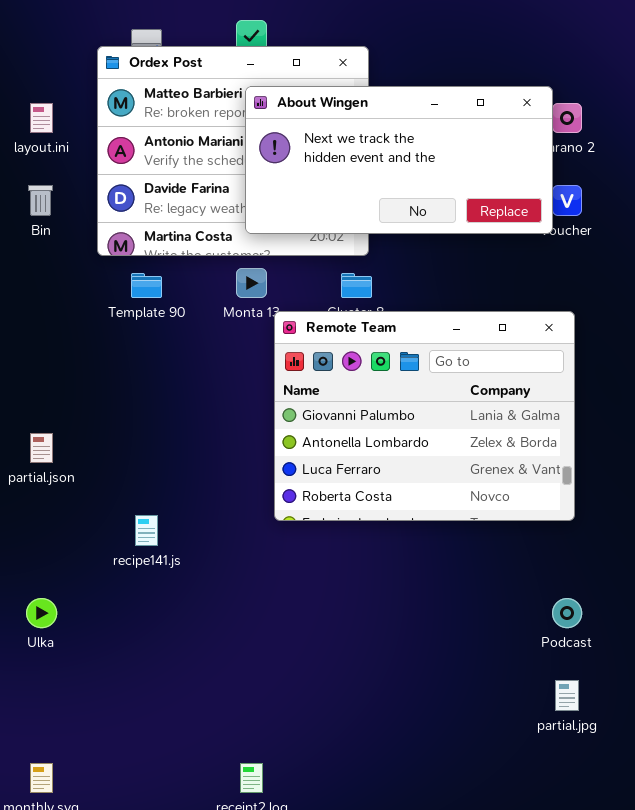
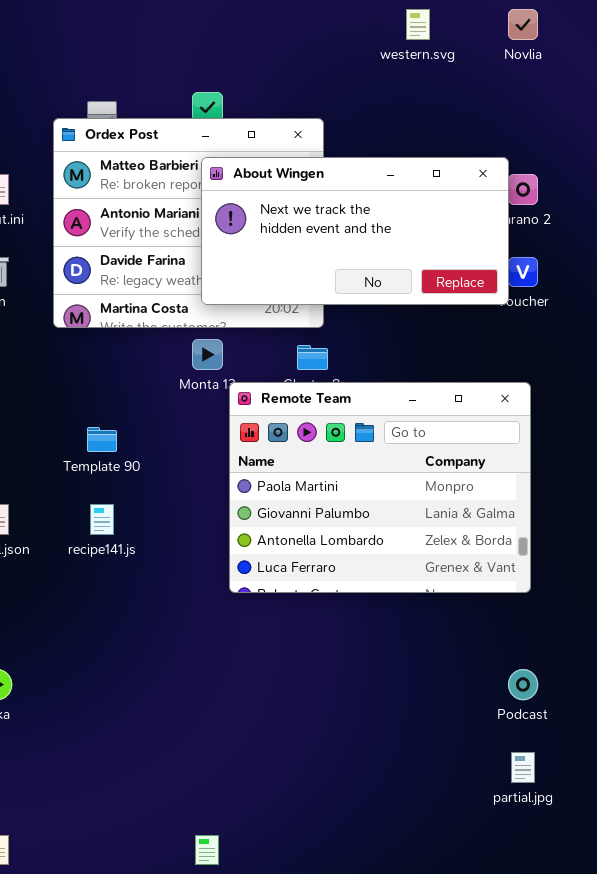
Template 90: [131,273,162,298] -> [87,427,117,452], moved
Remote Team: [274,311,575,521] -> [229,382,531,593], scrolled up 1 row
recipe141.js: [135,515,158,546] -> [90,504,114,535], moved

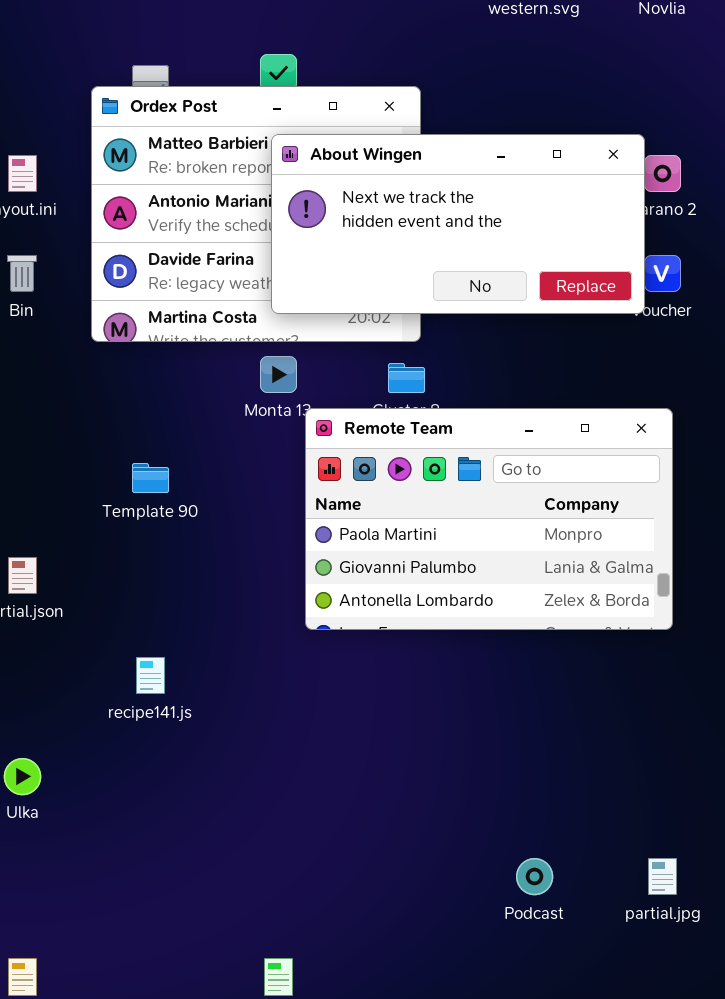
Remote Team: [229,382,531,593] -> [305,408,673,630], resized
recipe141.js: [90,504,114,535] -> [136,657,165,694], moved
Podcast: [508,669,538,700] -> [516,858,553,895], moved

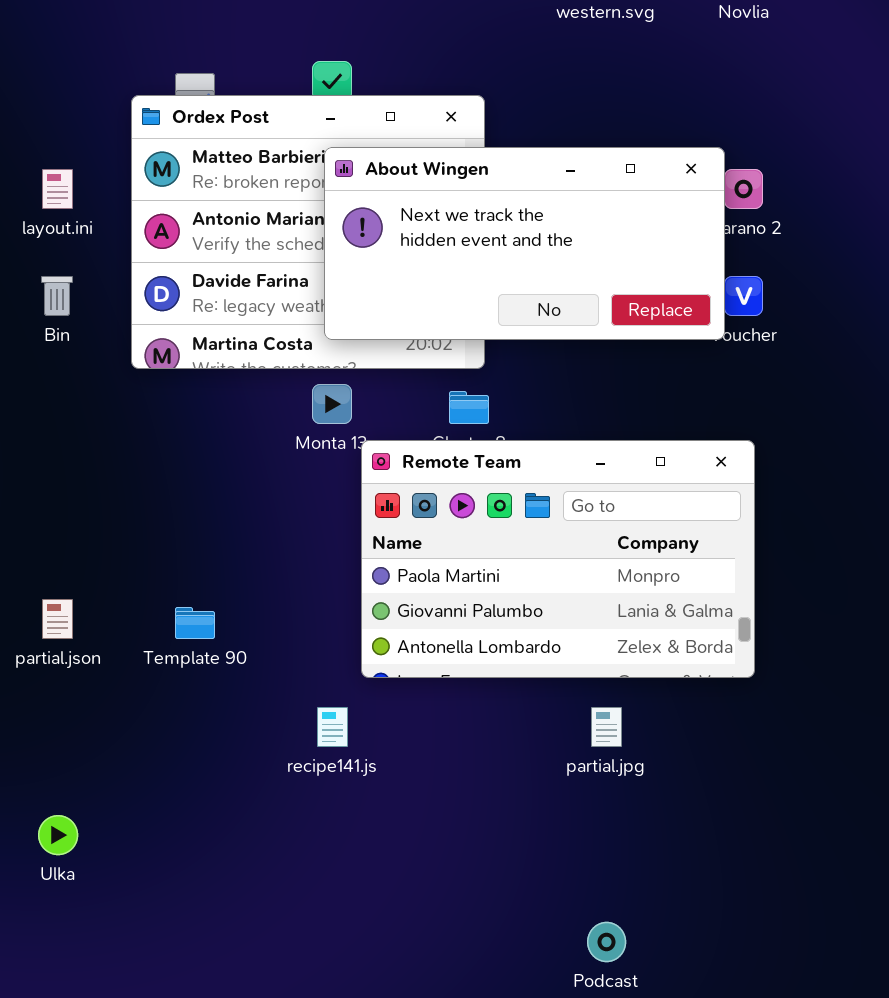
Template 90: [132,463,169,493] -> [175,607,215,639], moved
recipe141.js: [136,657,165,694] -> [317,707,348,747], moved
partial.jpg: [648,858,677,895] -> [591,707,622,747], moved

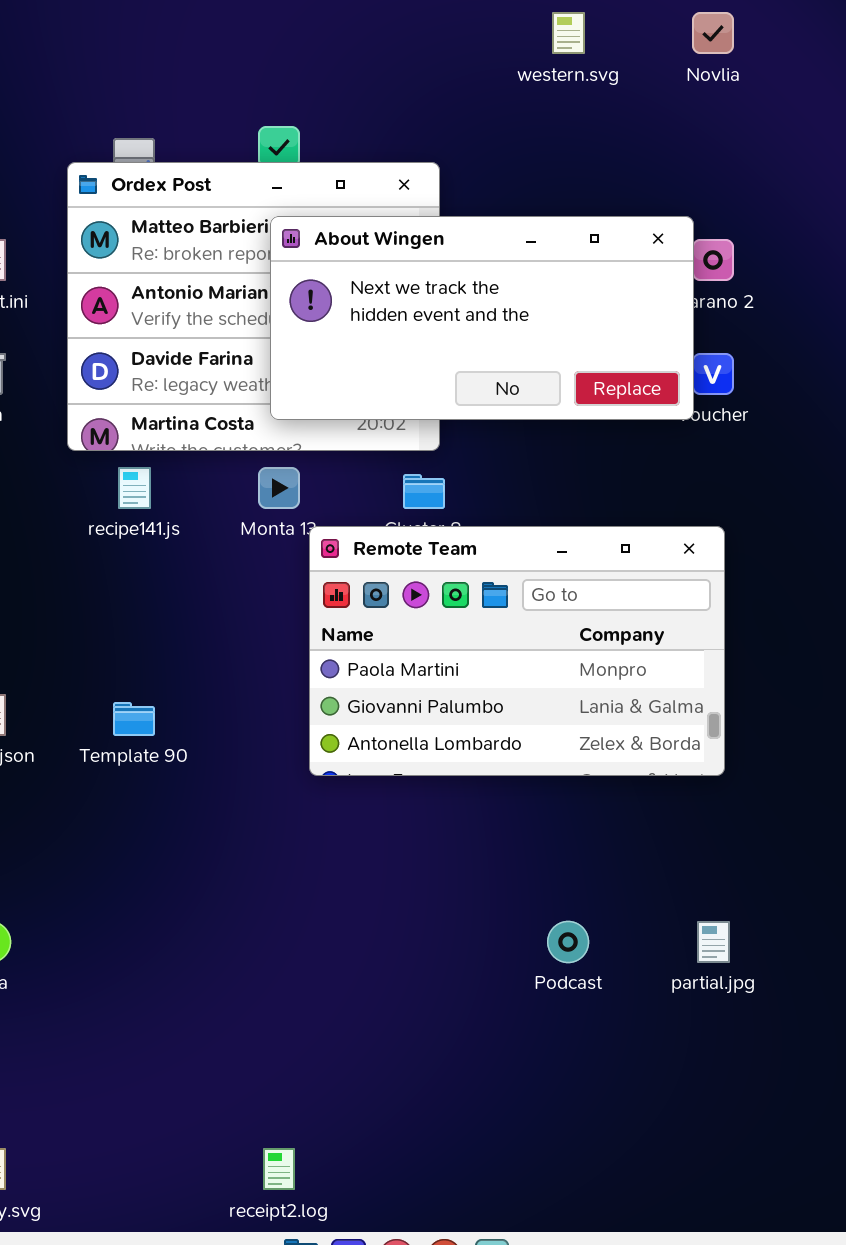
recipe141.js: [317,707,348,747] -> [118,467,151,509], moved
partial.jpg: [591,707,622,747] -> [697,921,730,963], moved
Podcast: [587,922,626,962] -> [547,921,589,963], moved

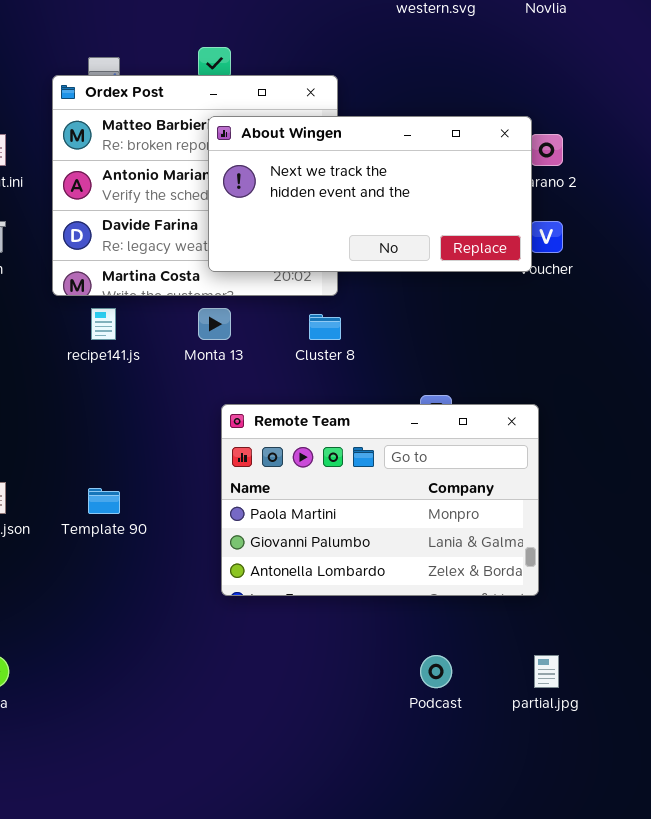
Remote Team: [309,526,725,776] -> [221,404,539,596], moved

